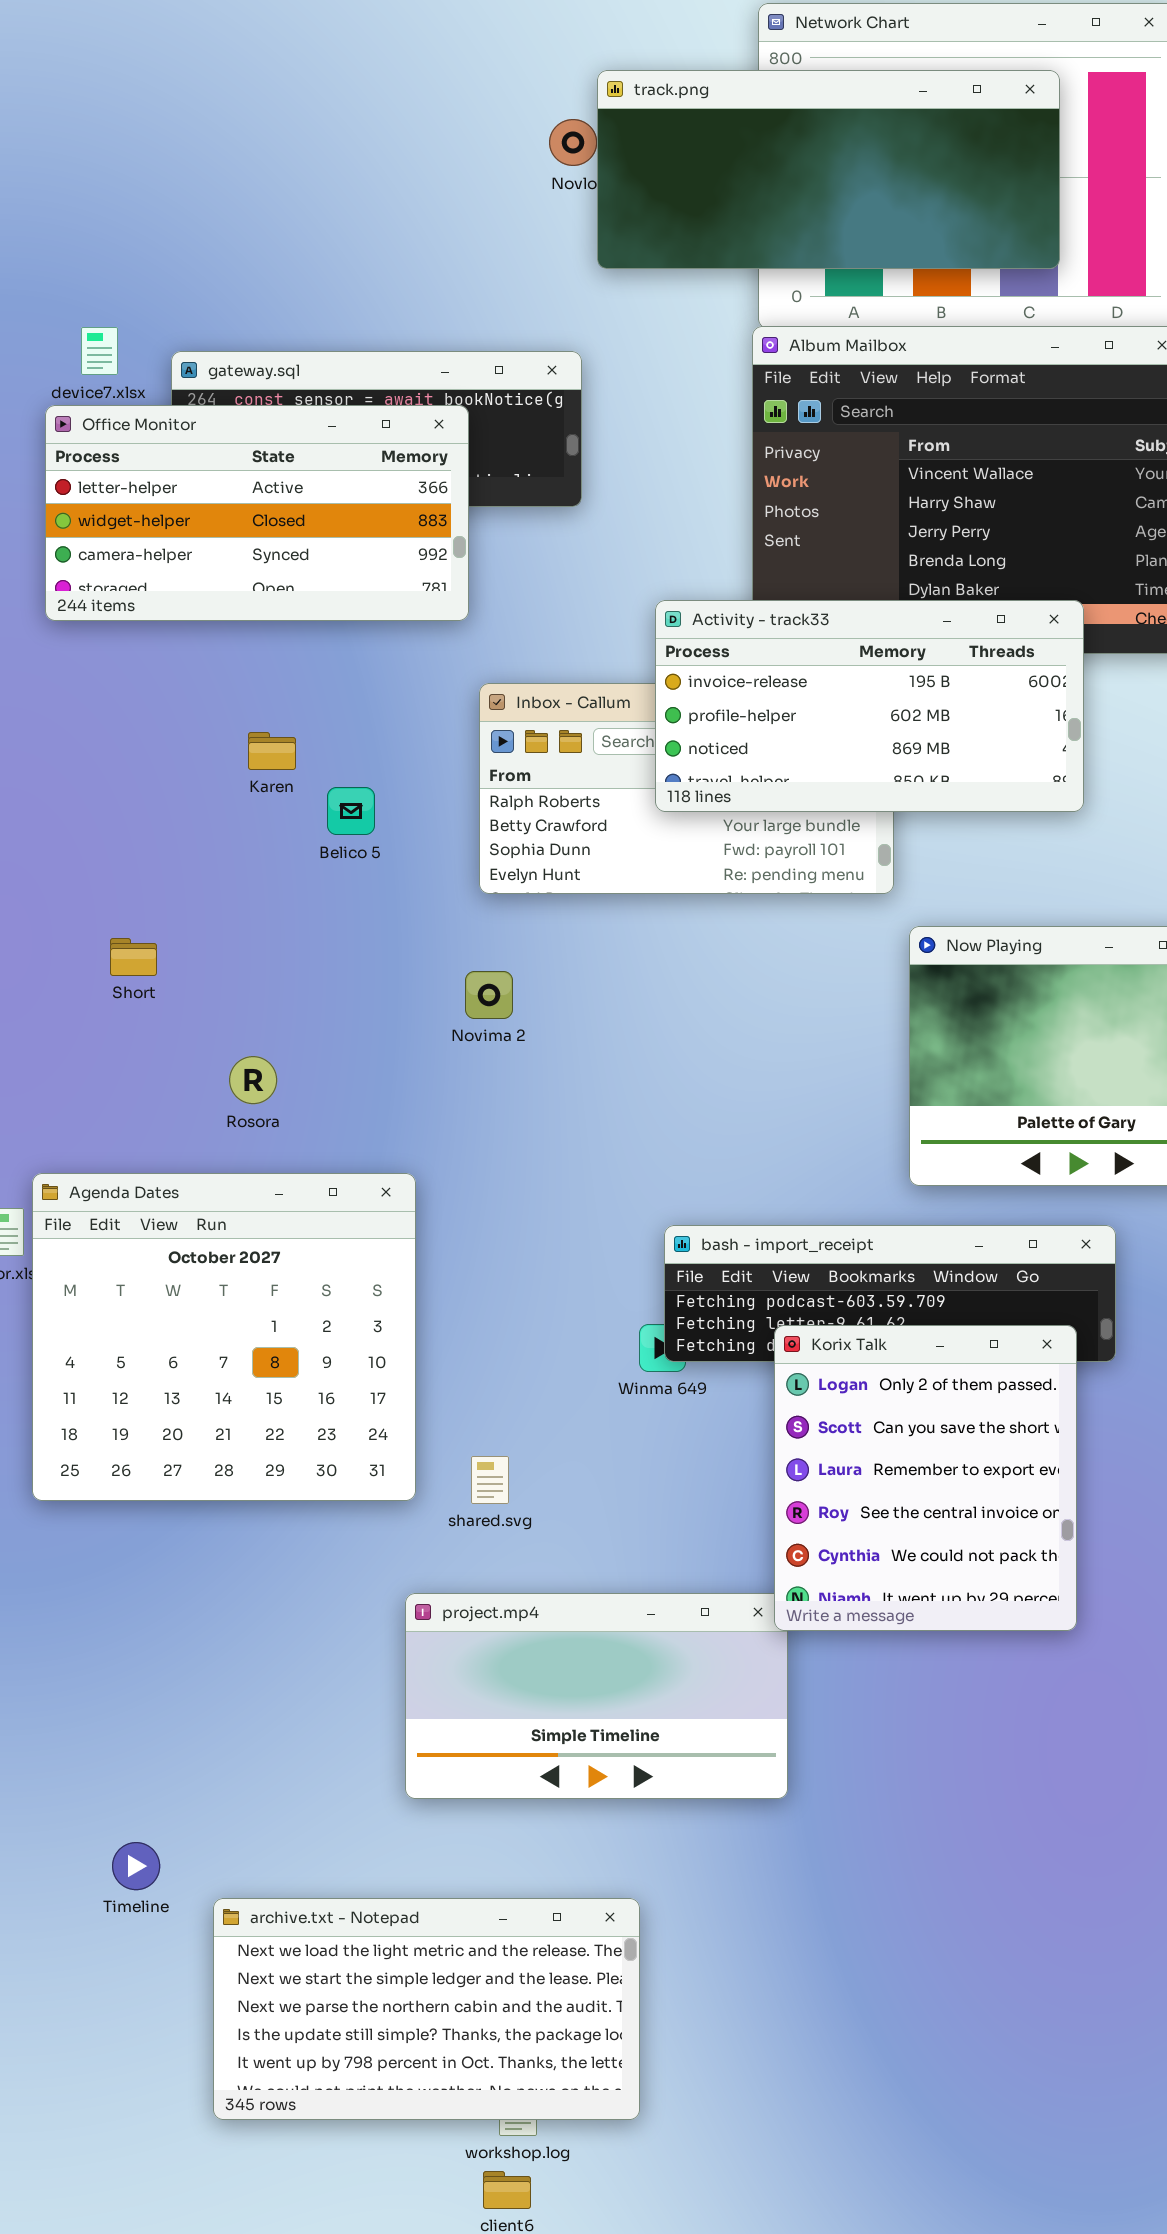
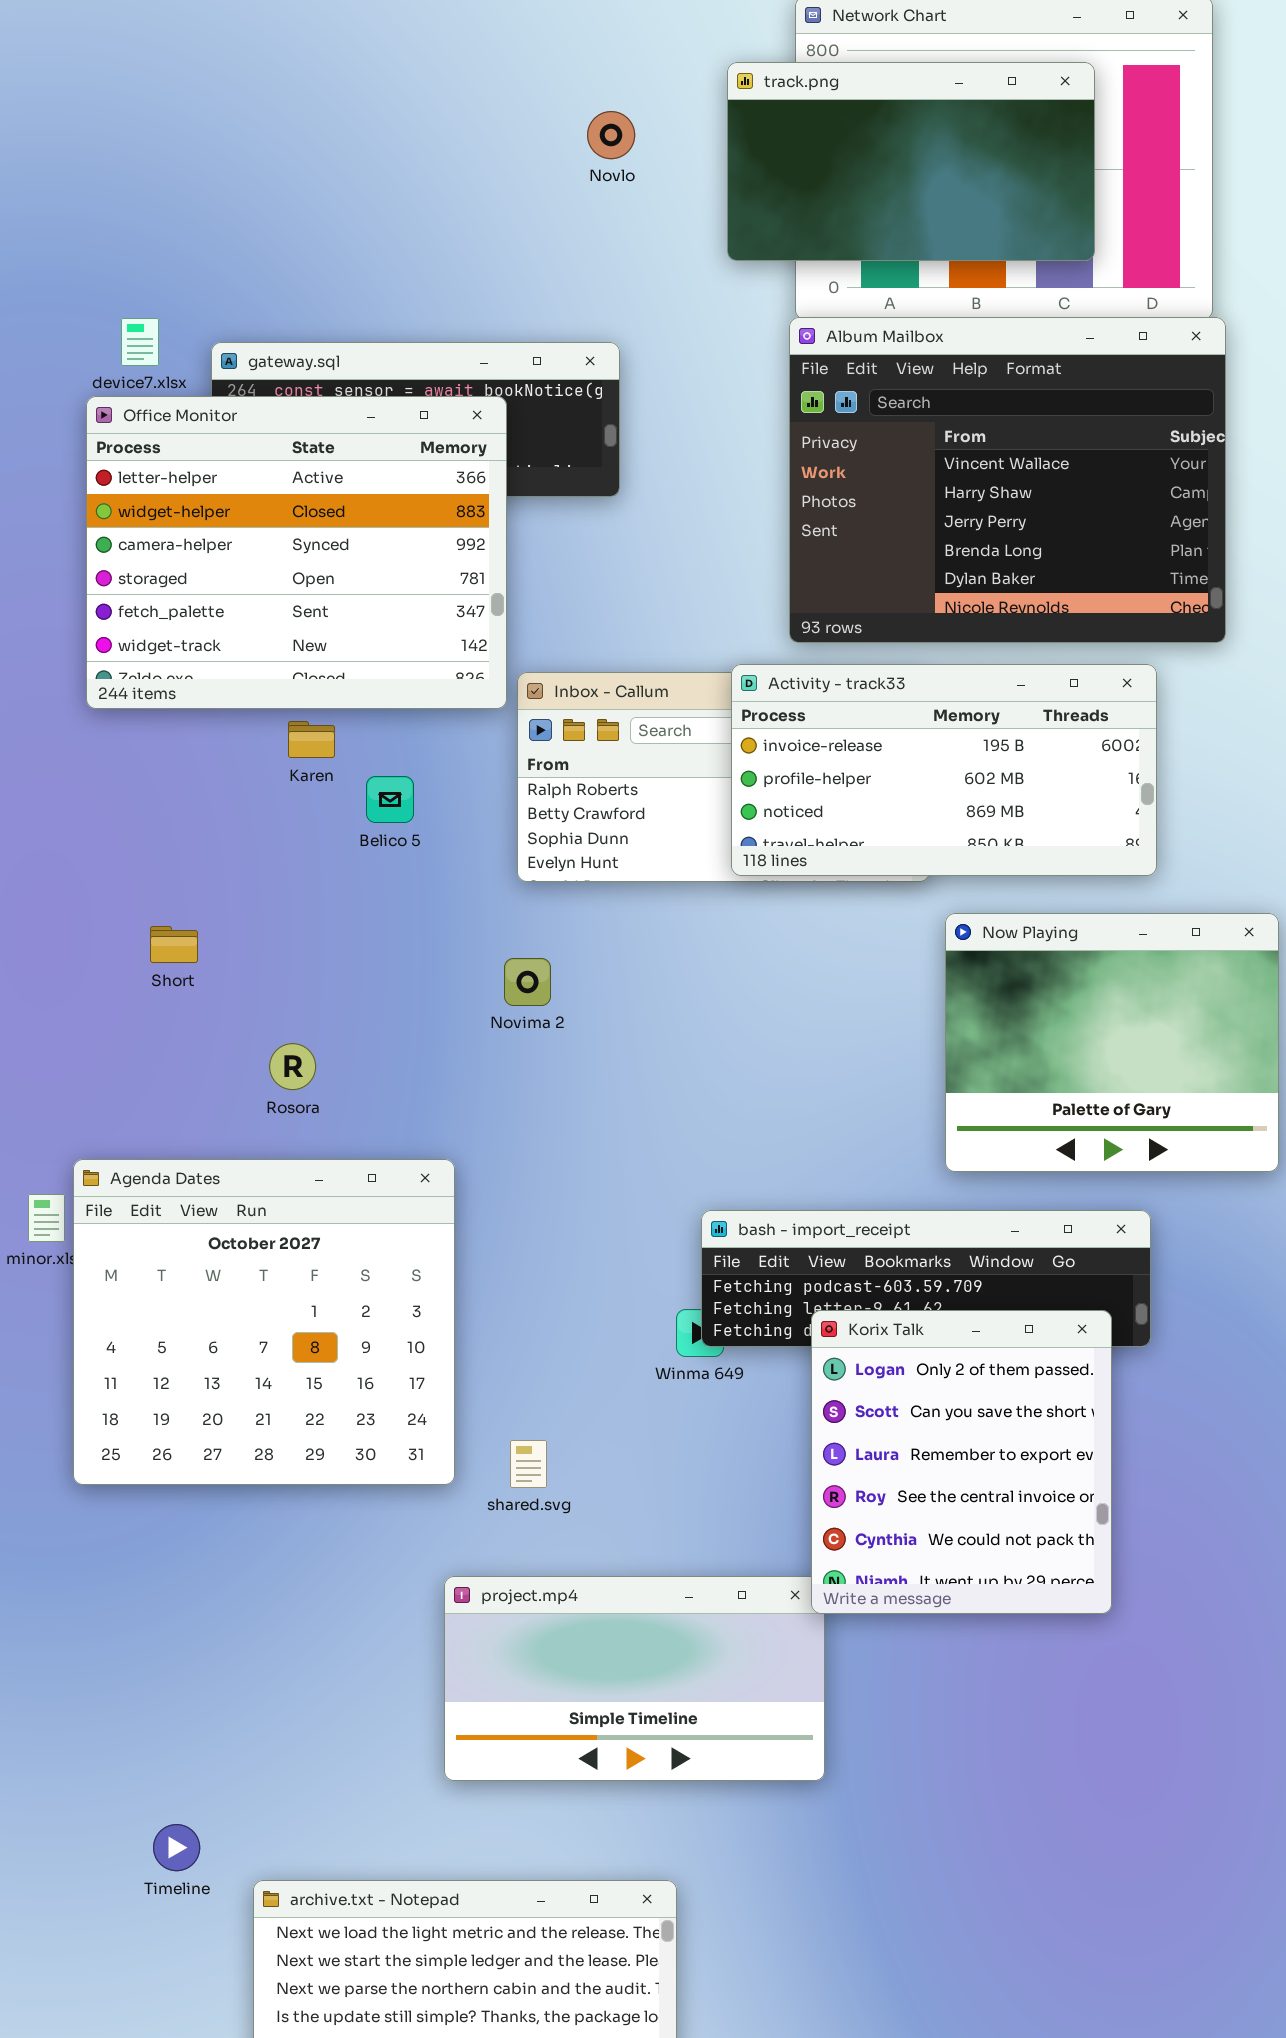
track.png: [597,70,1060,269] -> [727,62,1095,261], resized
Office Monitor: [45,405,469,621] -> [86,396,507,709], resized
Activity - track33: [655,600,1084,812] -> [731,664,1157,876], moved

